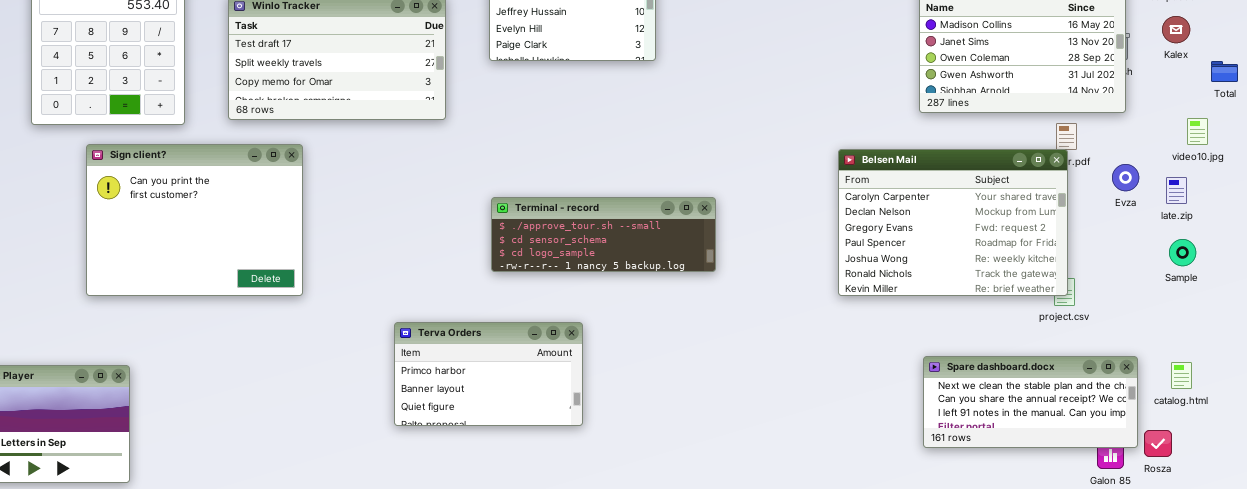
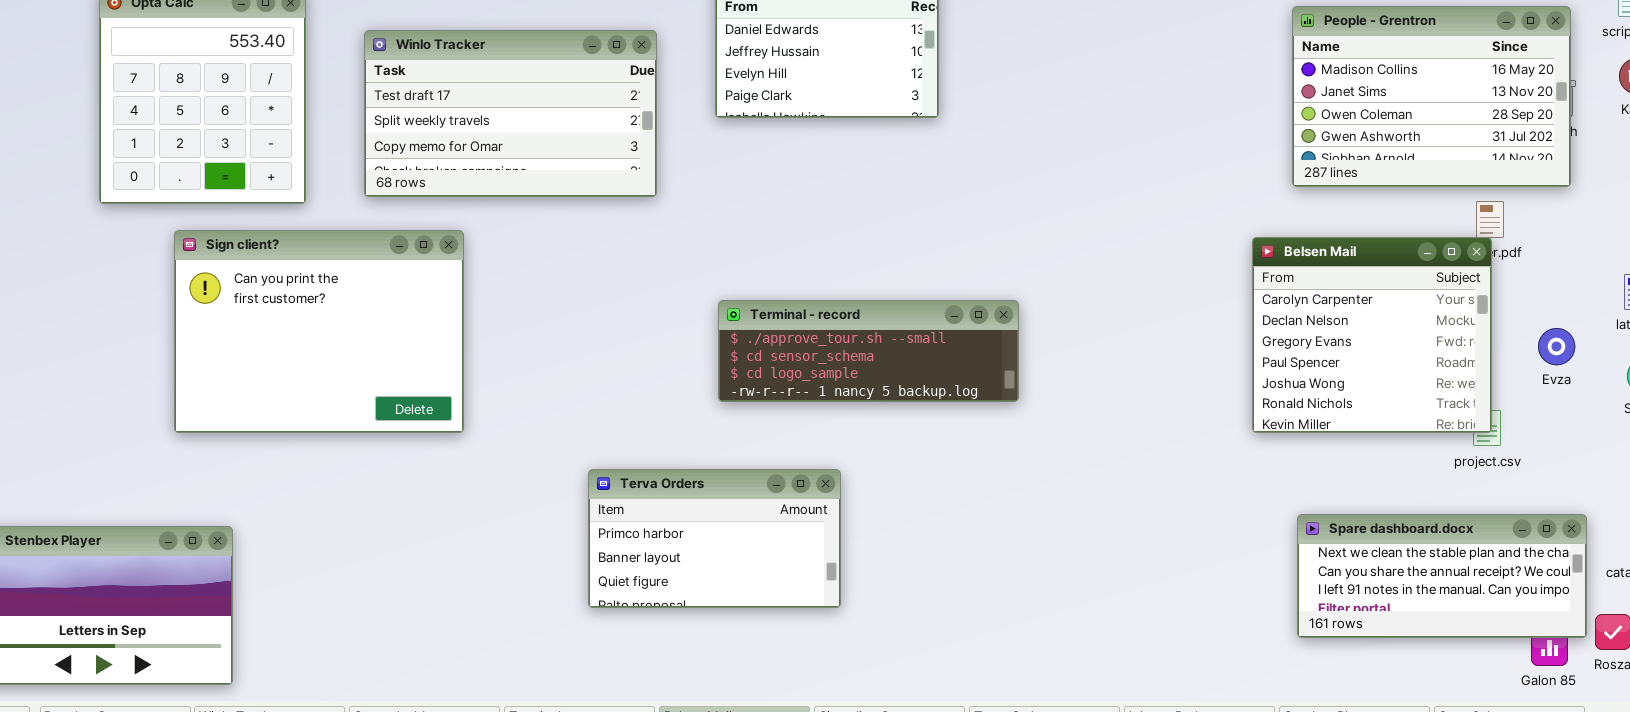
Belsen Mail: [838,149,1068,296] -> [1252,237,1492,433], resized
Evza: [1112,164,1139,191] -> [1538,328,1575,365], moved

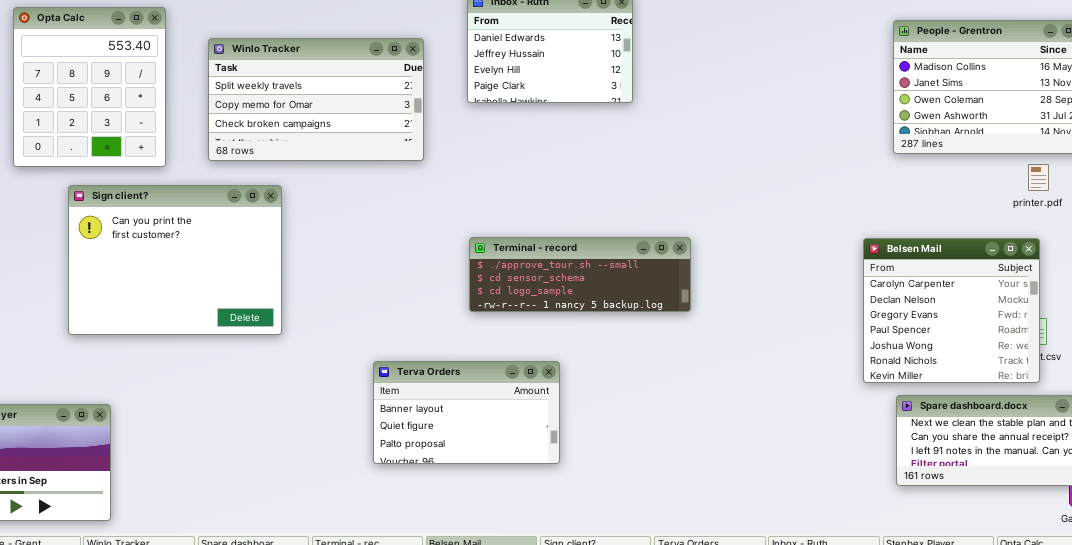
Winlo Tracker: [364,30,657,197] -> [208,38,424,161], scrolled down 1 row
Belsen Mail: [1252,237,1492,433] -> [863,238,1040,383], moved
Terva Orders: [588,469,841,608] -> [373,361,560,464], scrolled down 1 row

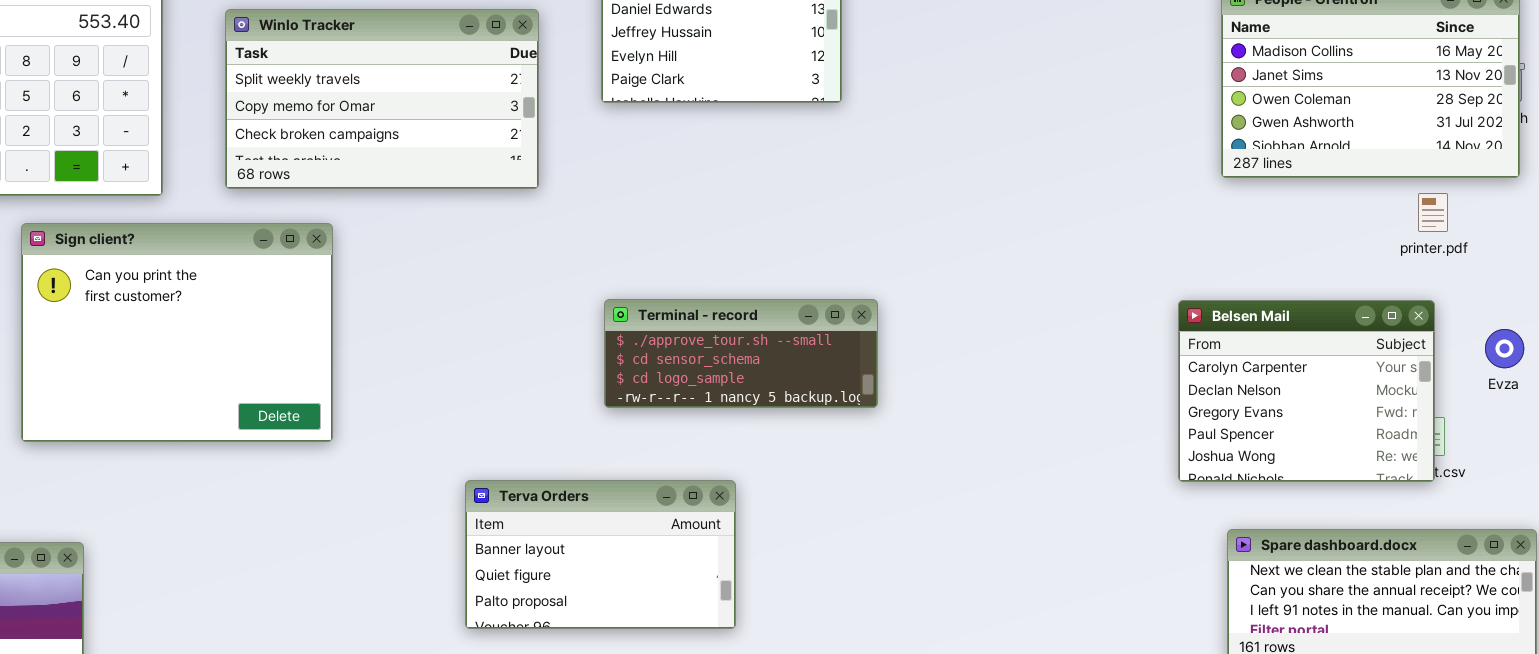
Terminal - record: [469,237,691,312] -> [604,299,878,408], resized
Belsen Mail: [863,238,1040,383] -> [1178,300,1435,482], resized

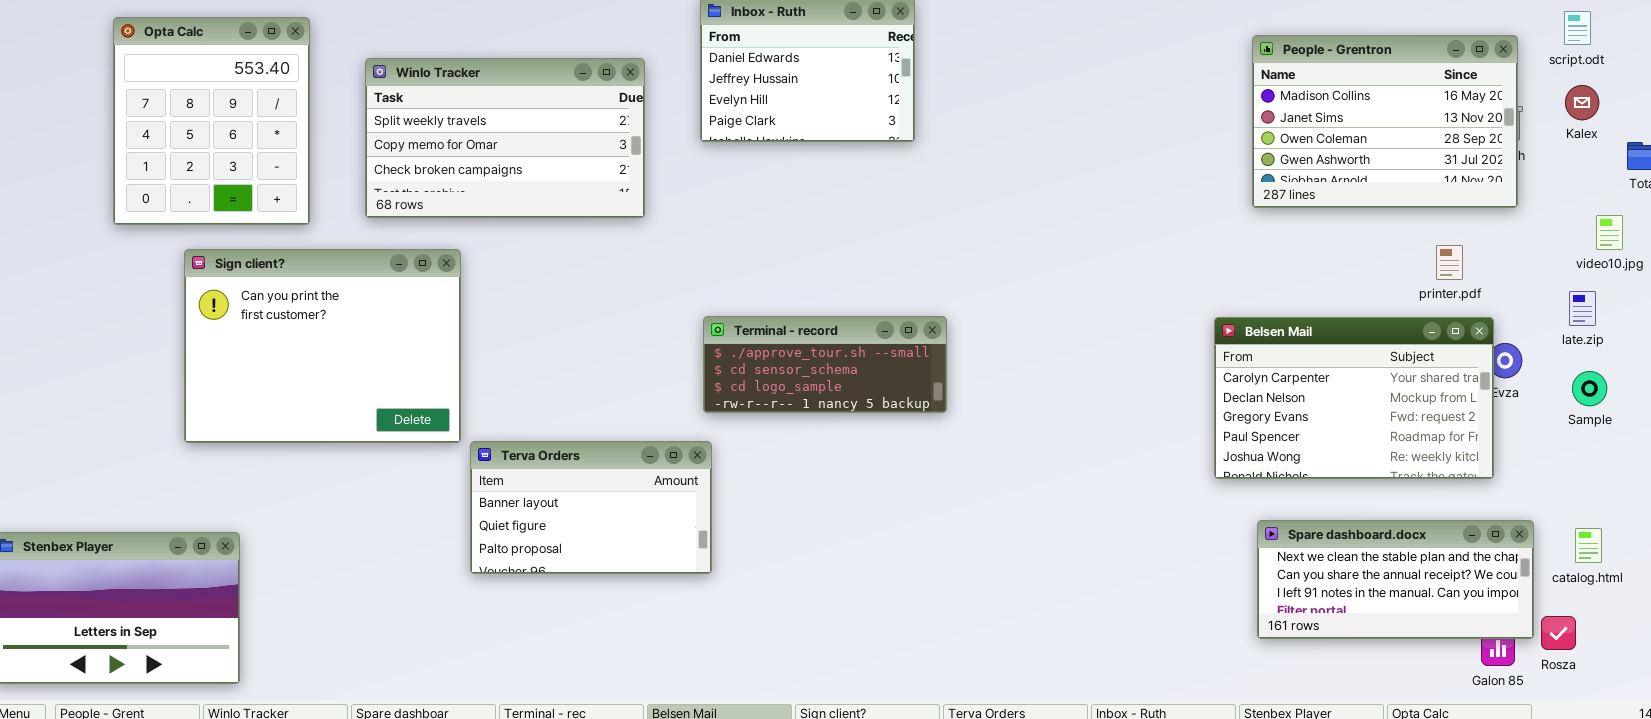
printer.pdf: [1418,193,1448,232] -> [1436,245,1463,280], moved
Belsen Mail: [1178,300,1435,482] -> [1214,317,1494,479], resized
Terva Orders: [465,480,736,629] -> [470,441,712,574], moved

